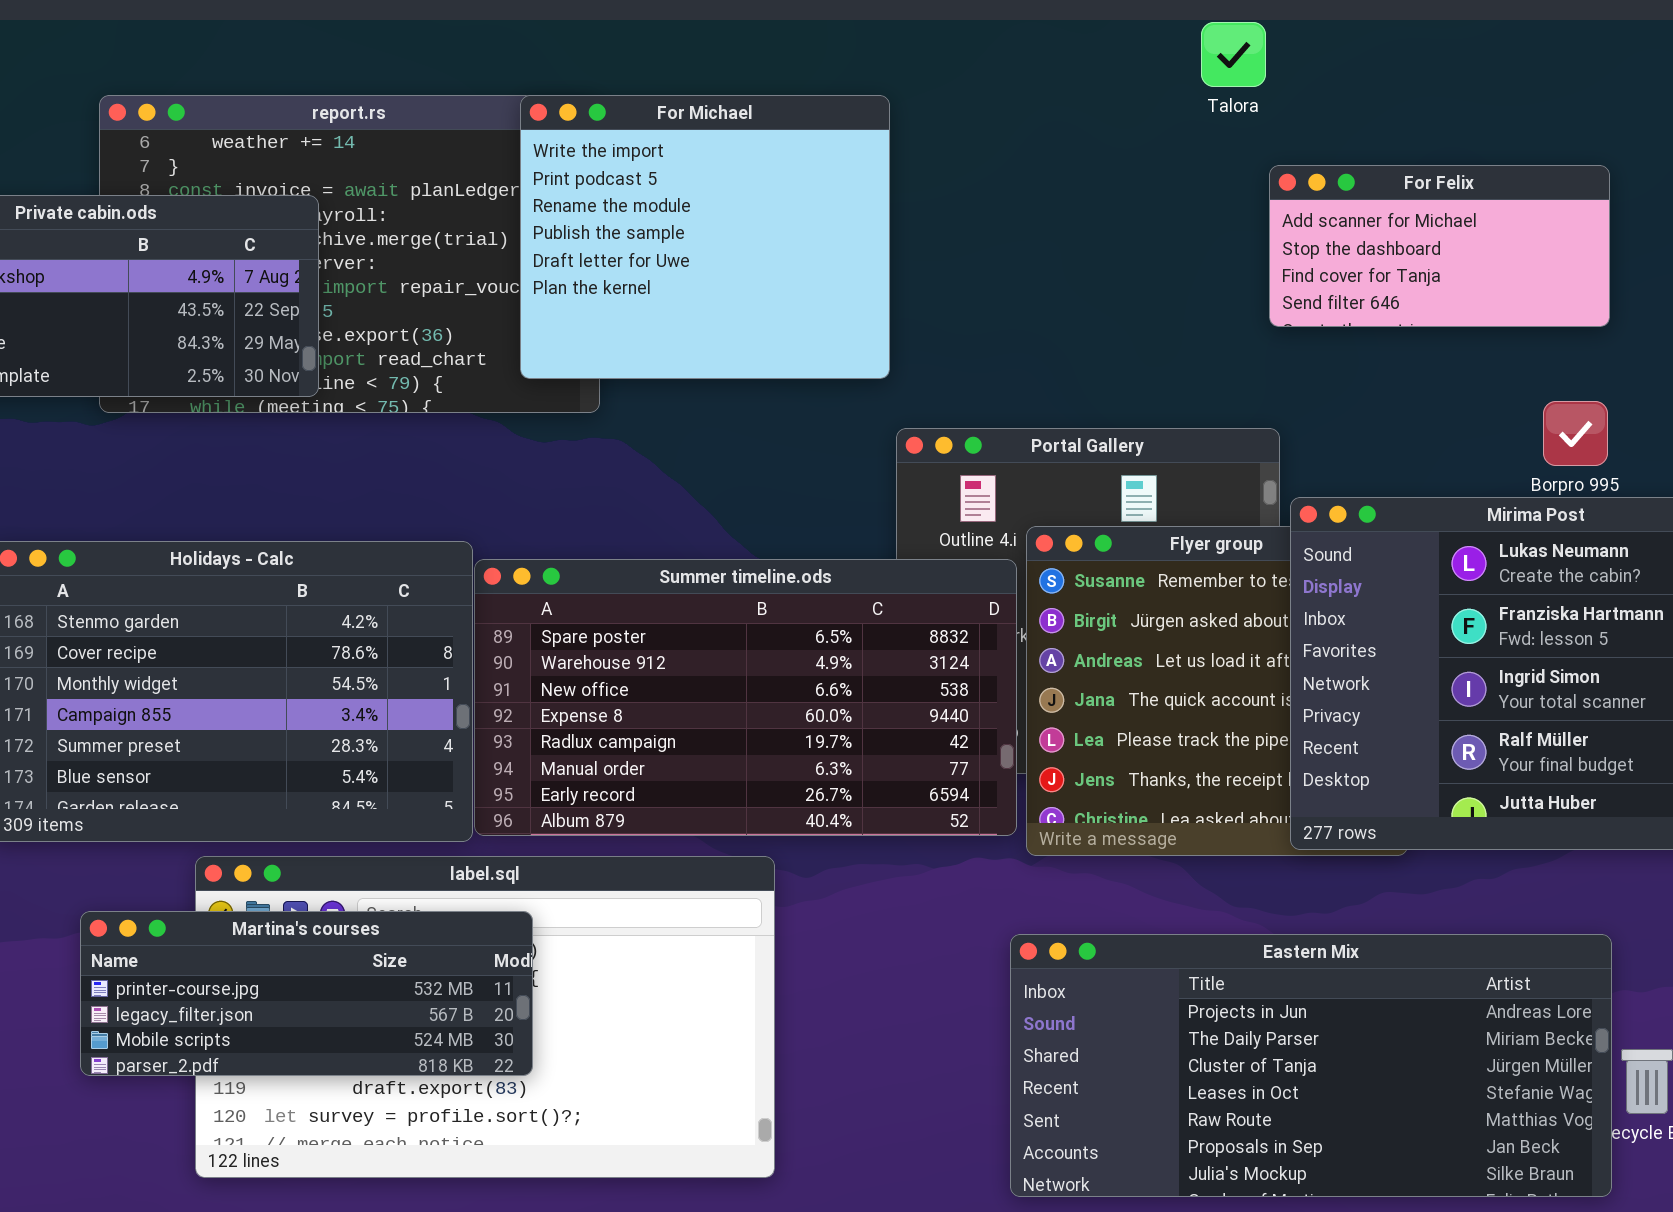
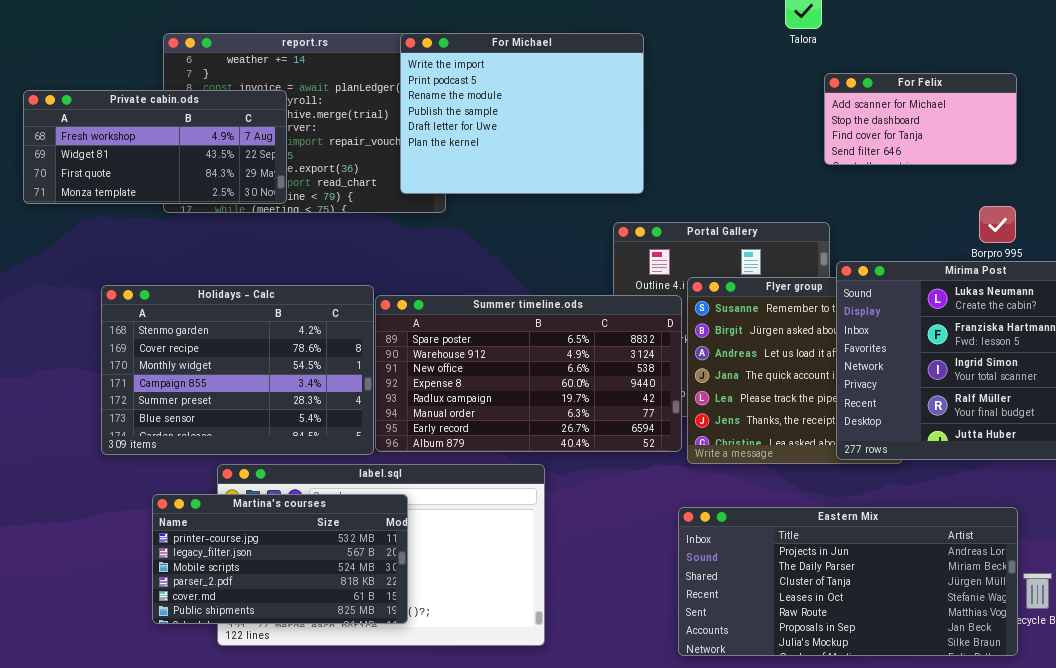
For Michael: [520,95,890,379] -> [400,33,644,194], resized
Martina's courses: [80,911,533,1076] -> [152,494,408,624], resized

